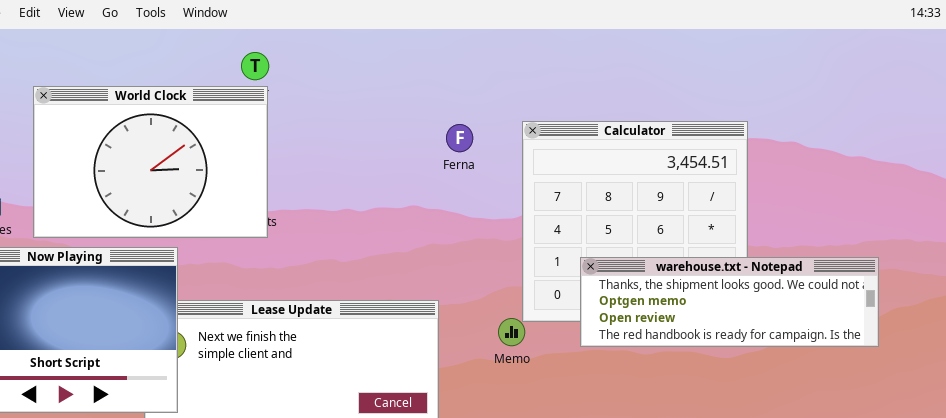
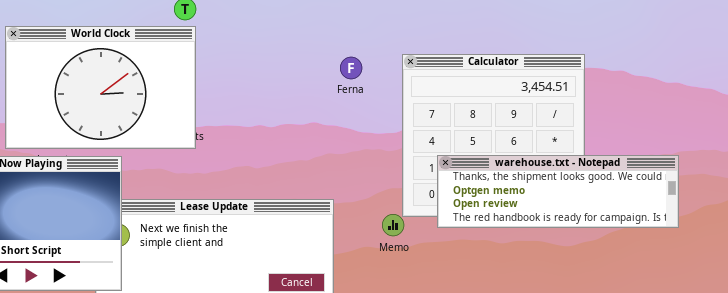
warehouse.txt - Notepad: [580,257,879,347] -> [437,155,679,228], moved

